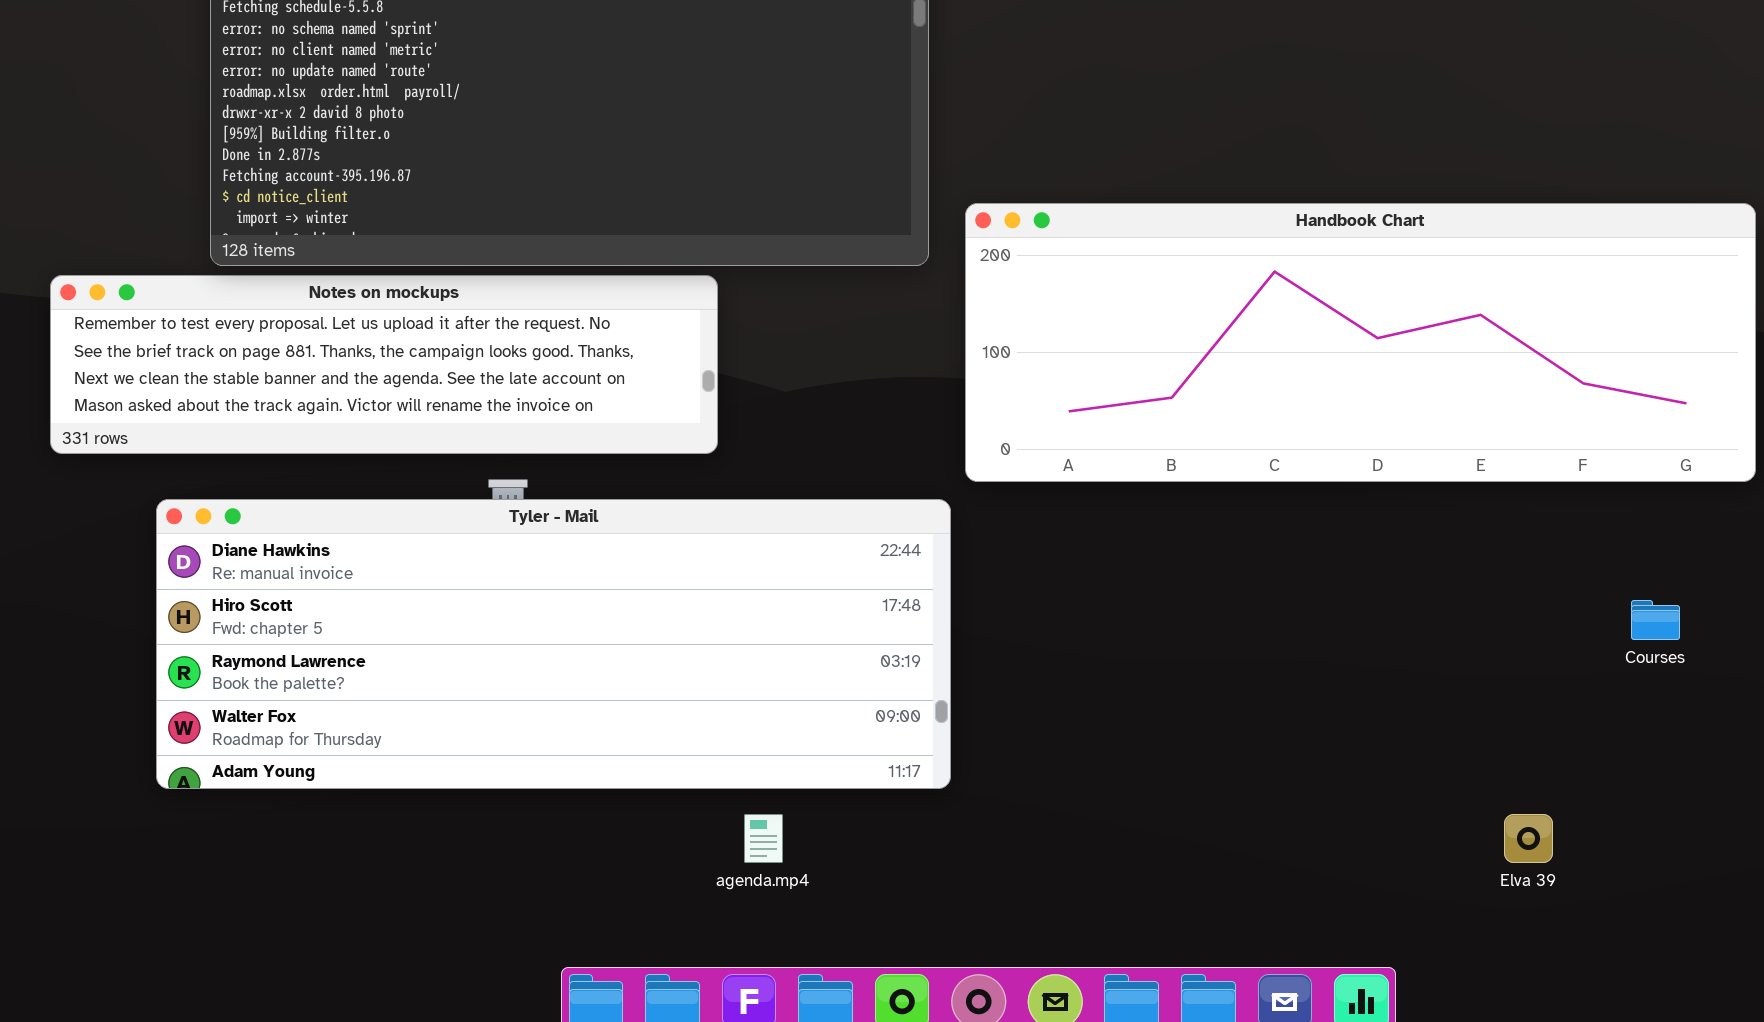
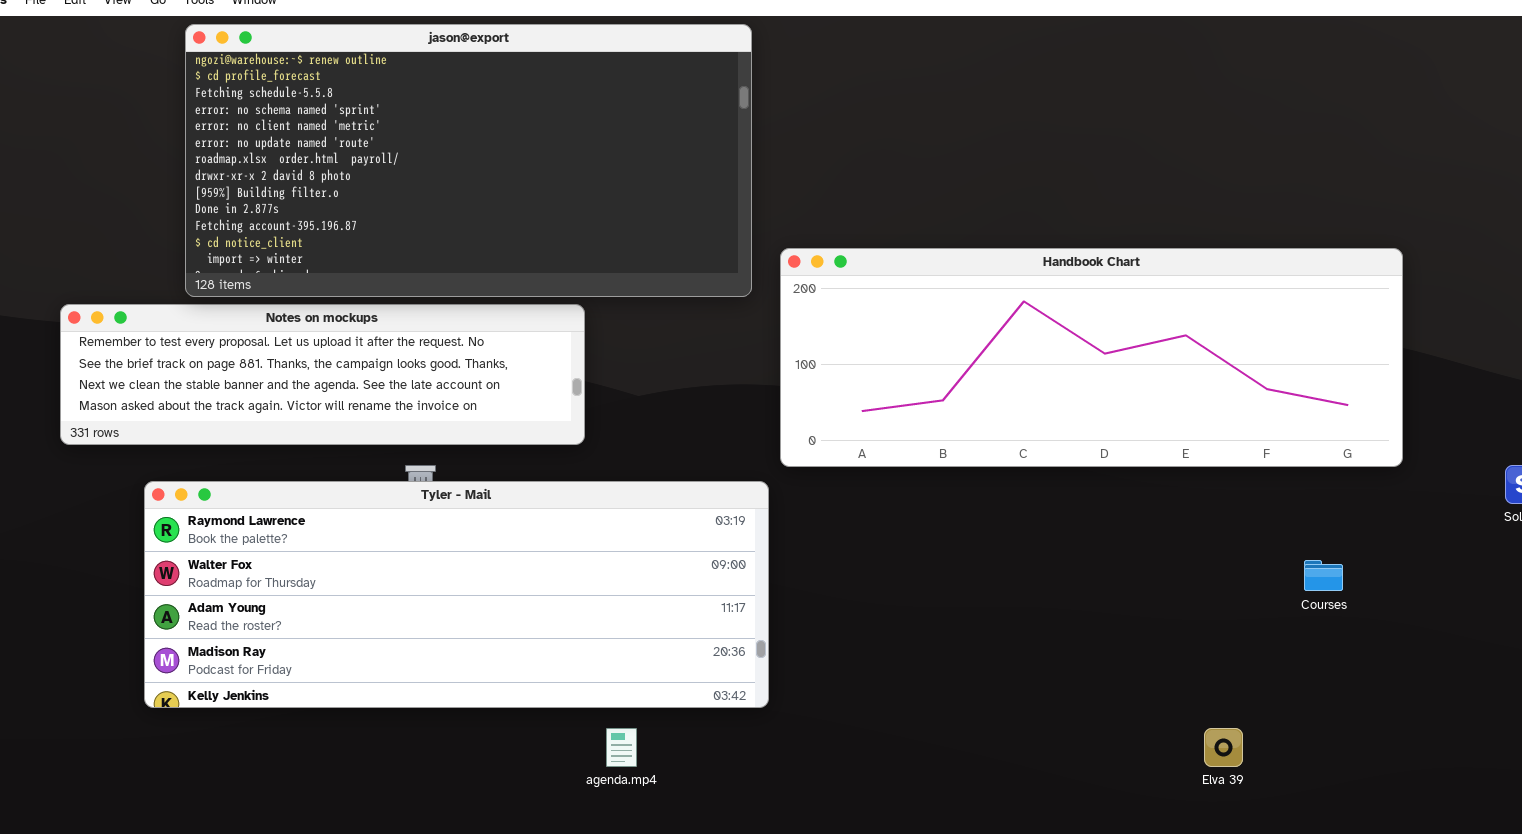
Tyler - Mail: [156,499,951,789] -> [144,481,769,708], scrolled down 2 rows

